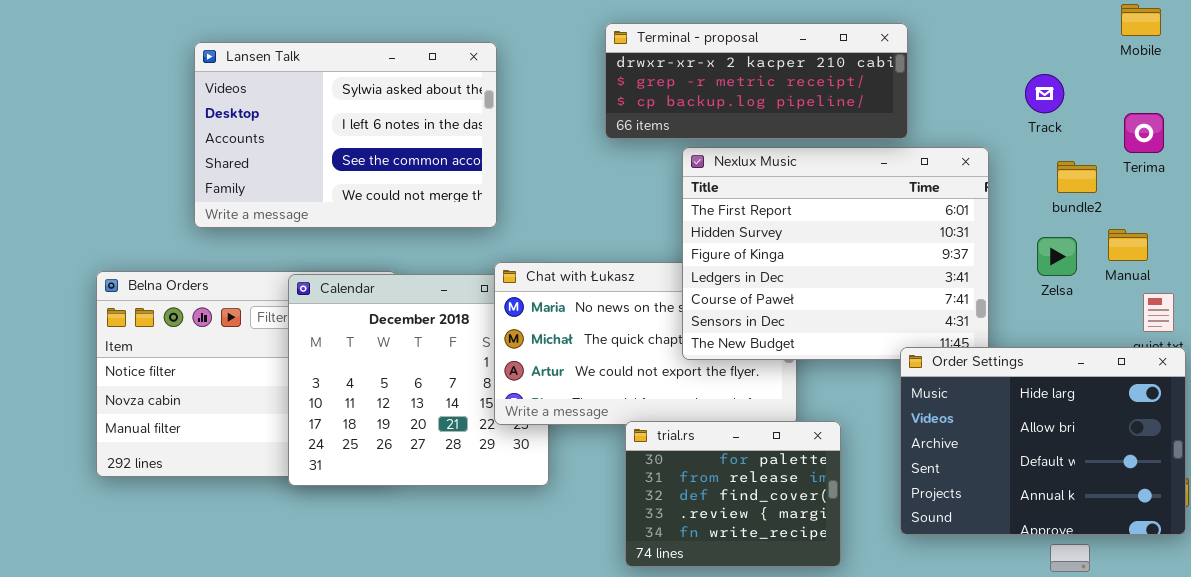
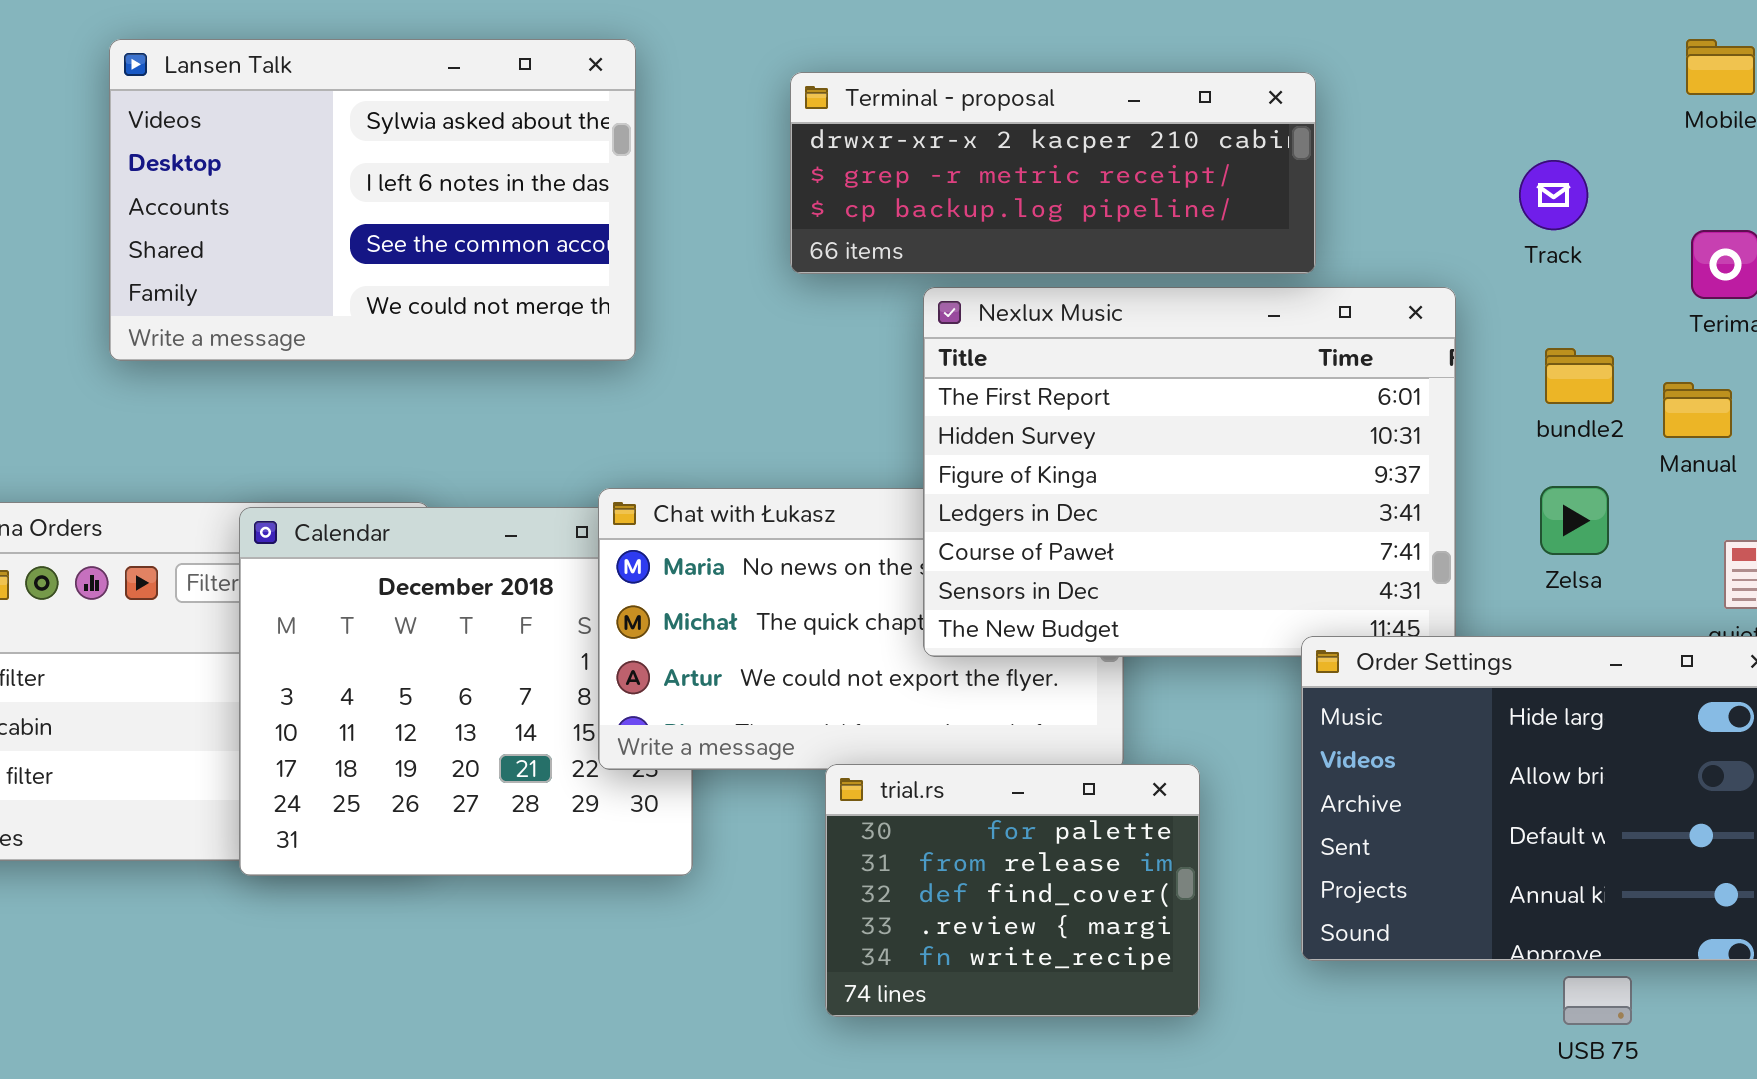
Lansen Talk: [194,42,497,228] -> [109,39,636,361], moved
bundle2: [1057,161,1097,193] -> [1545,348,1614,404], moved
Manual: [1108,229,1148,261] -> [1663,382,1732,438], moved
Zelsa: [1037,237,1077,276] -> [1540,486,1609,555], moved

